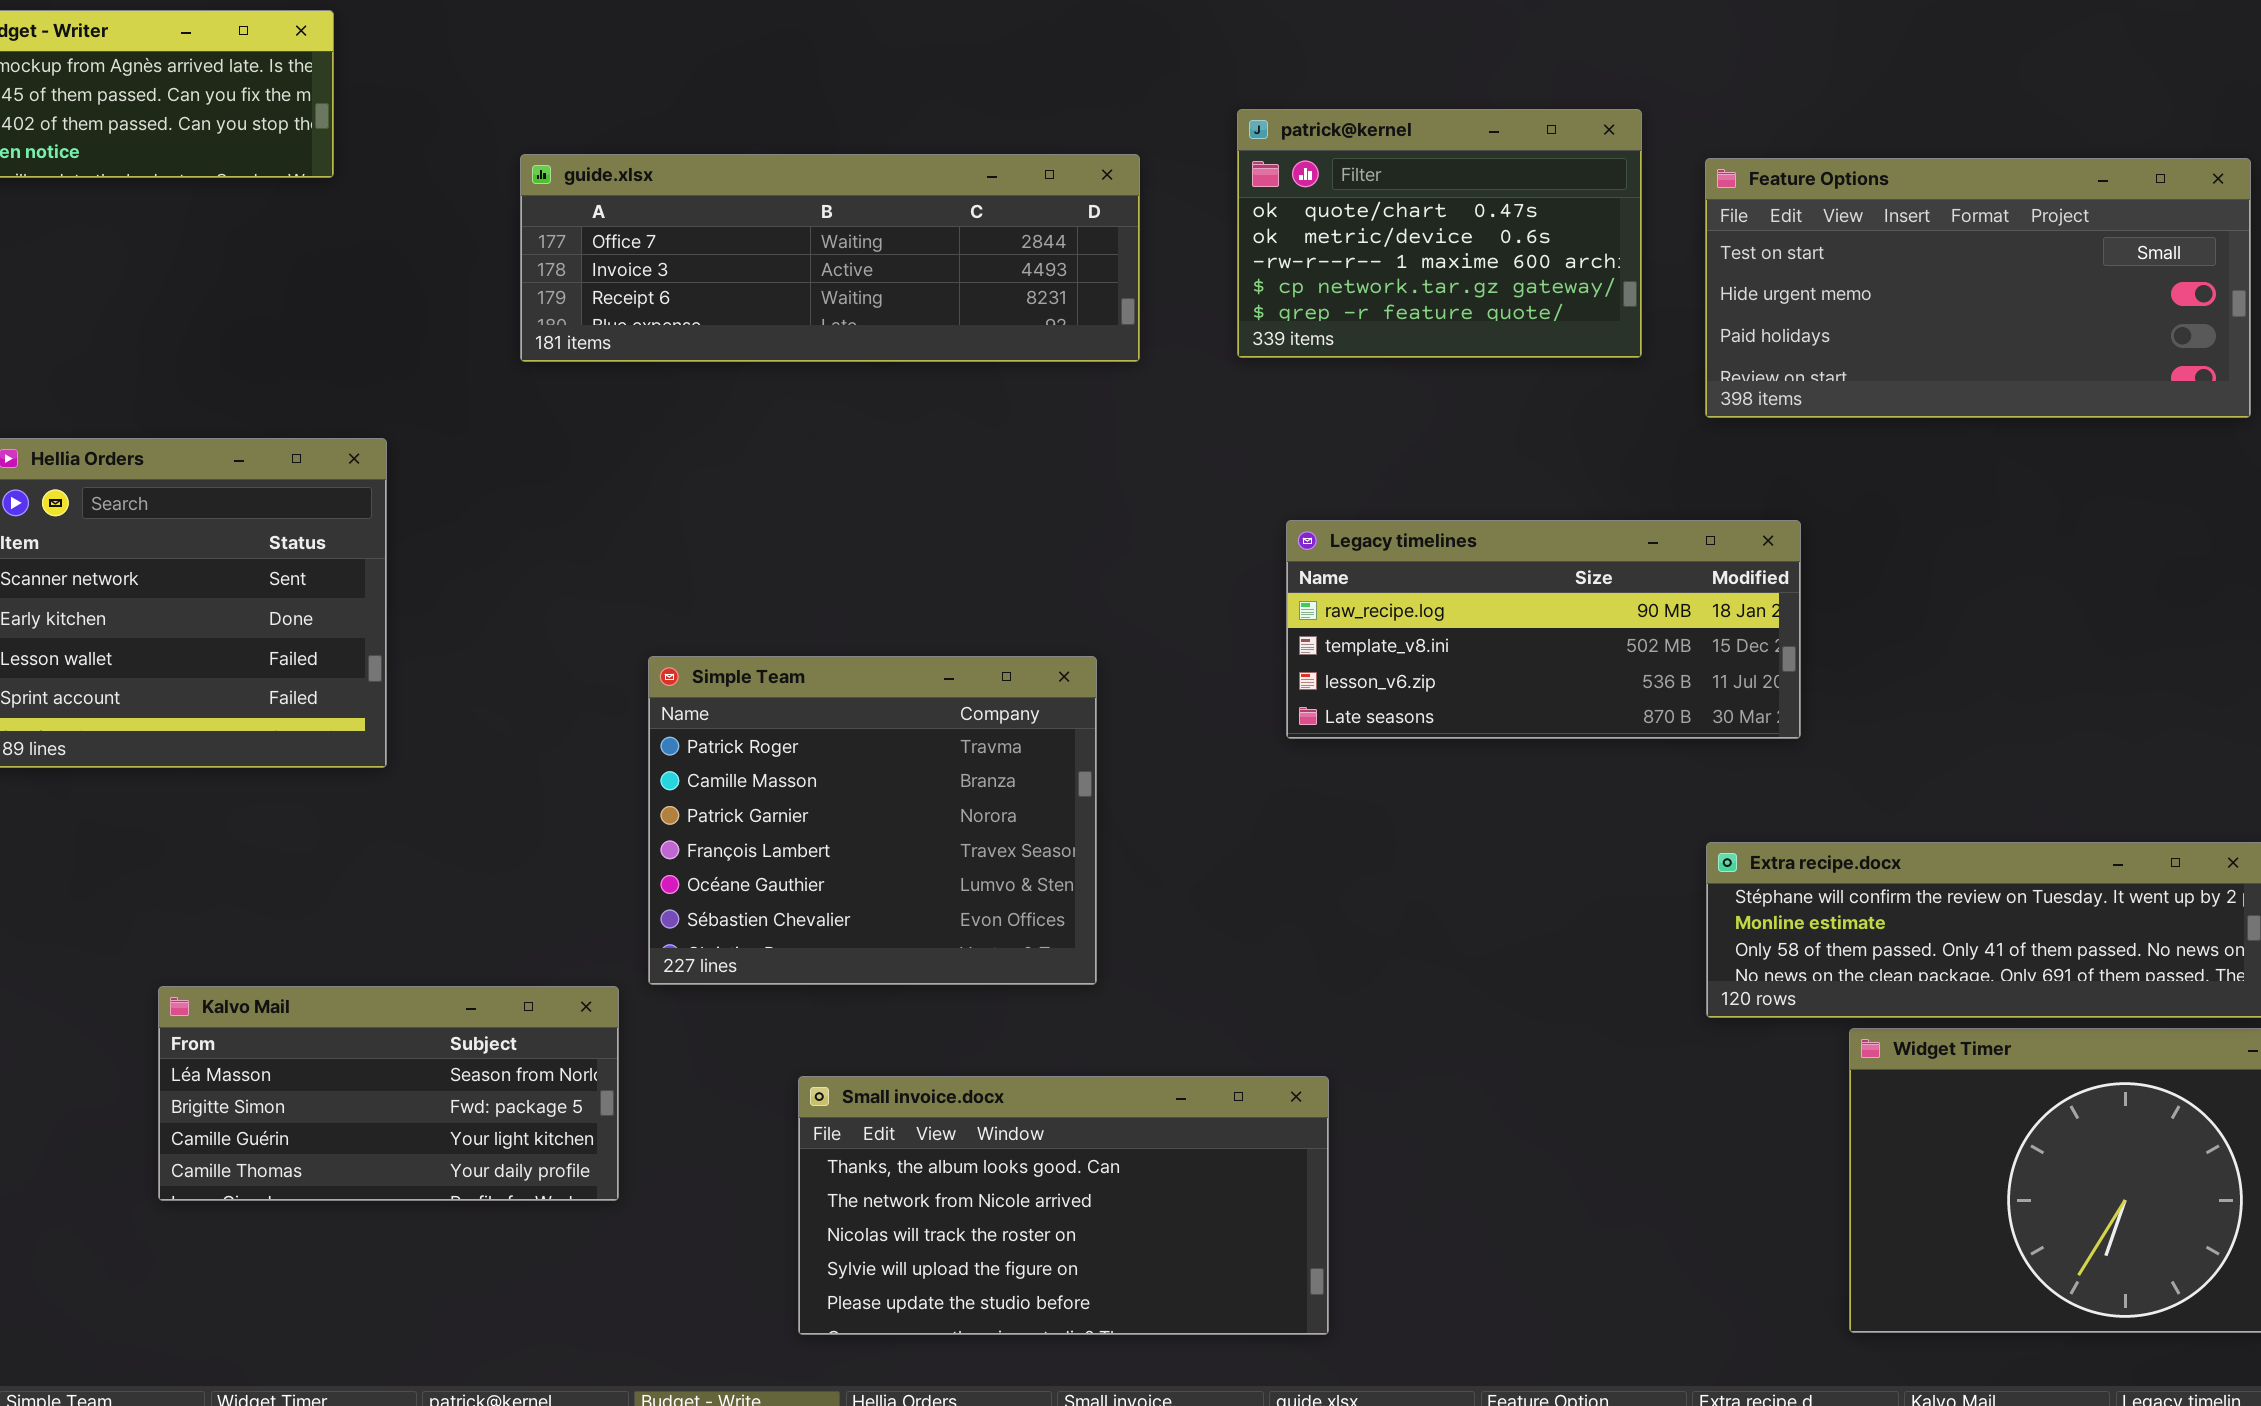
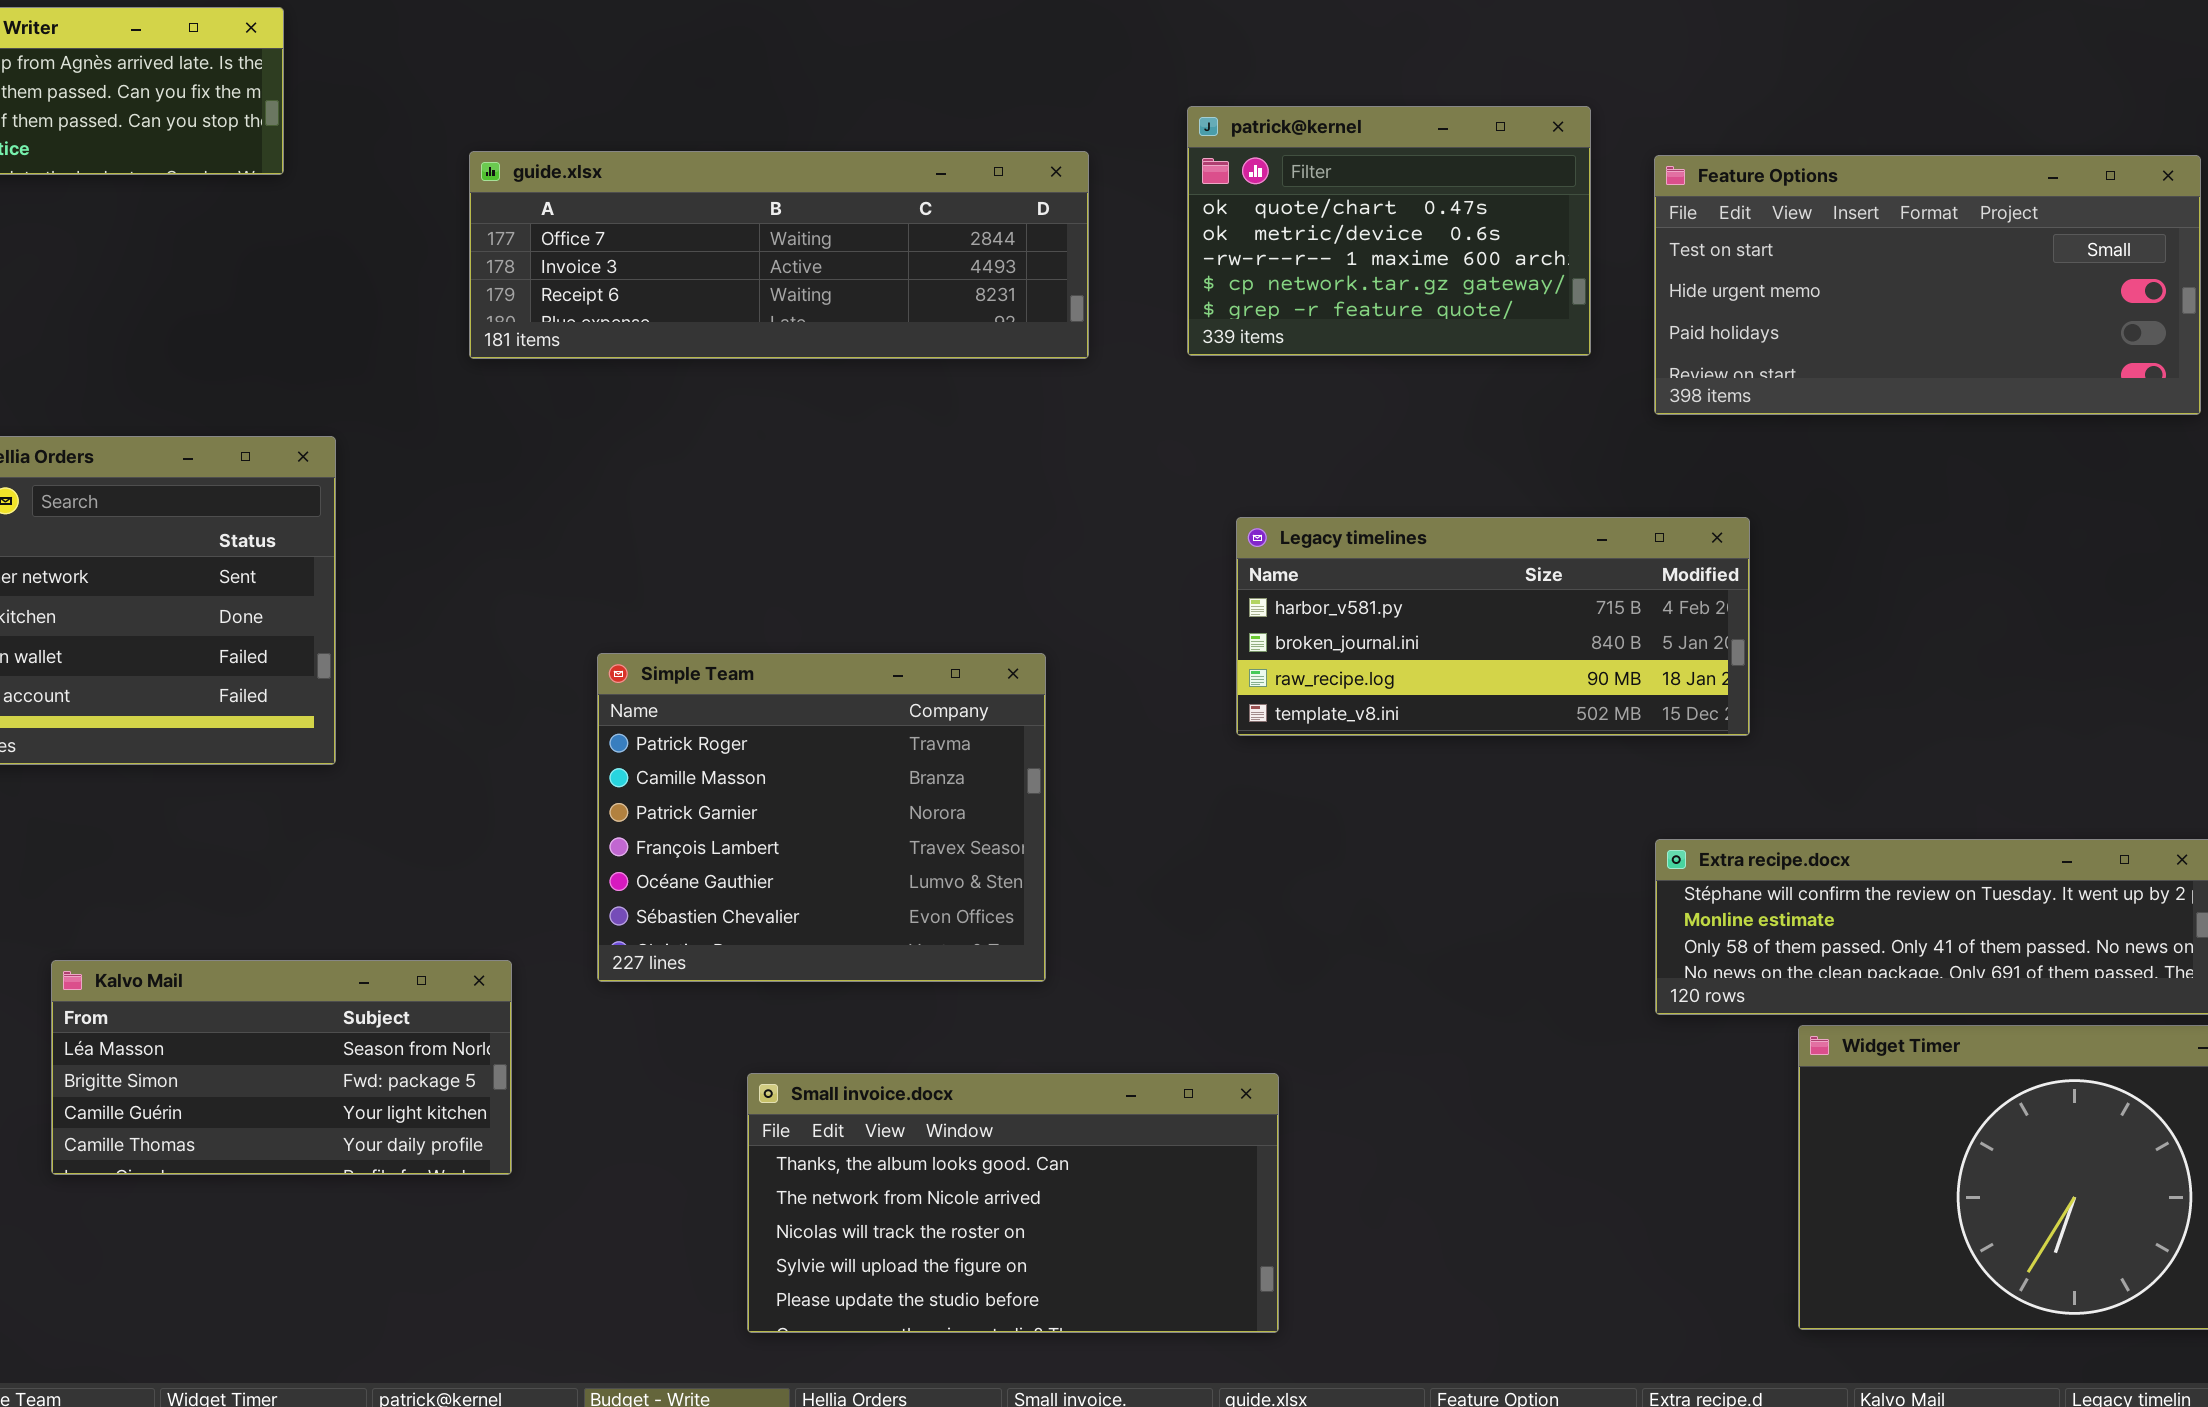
Legacy timelines: [1286,520,1801,739] -> [1236,517,1750,736], scrolled up 2 rows
Kalvo Mail: [158,986,619,1201] -> [51,960,512,1175], moved

